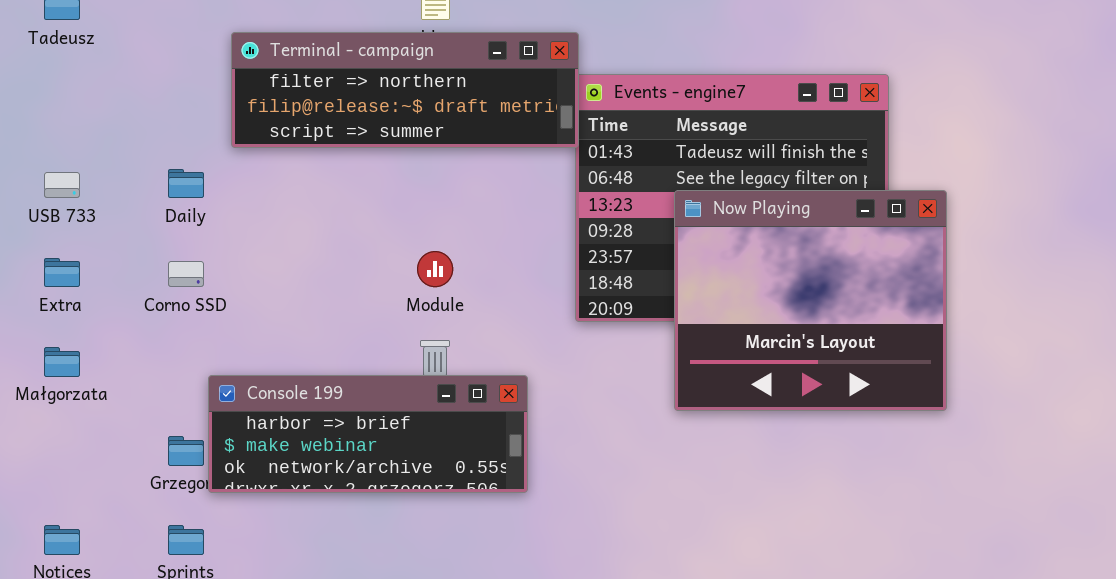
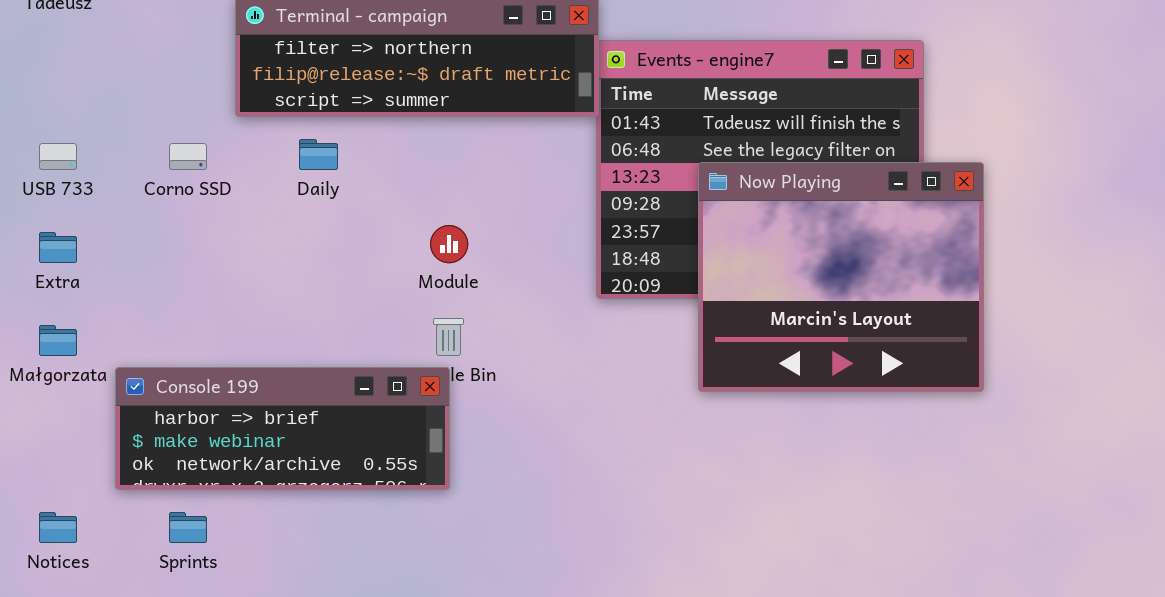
Daily: [168,169,204,198] -> [299,139,338,170], moved
Corno SSD: [168,261,204,287] -> [169,143,207,170], moved
Console 199: [208,375,528,493] -> [115,367,450,490], moved

